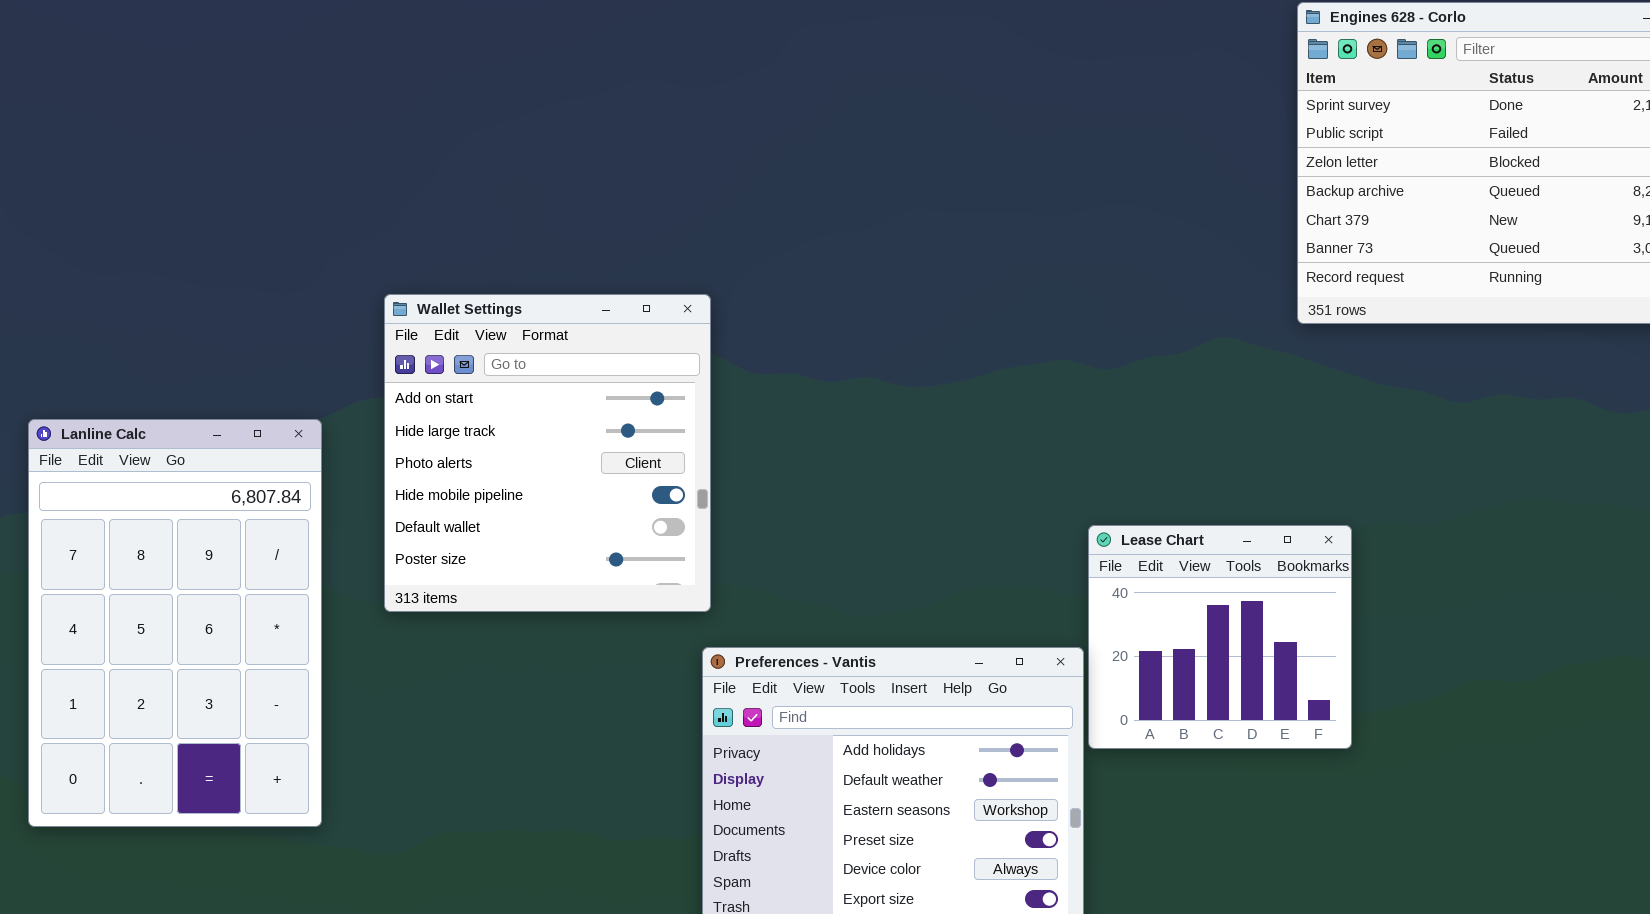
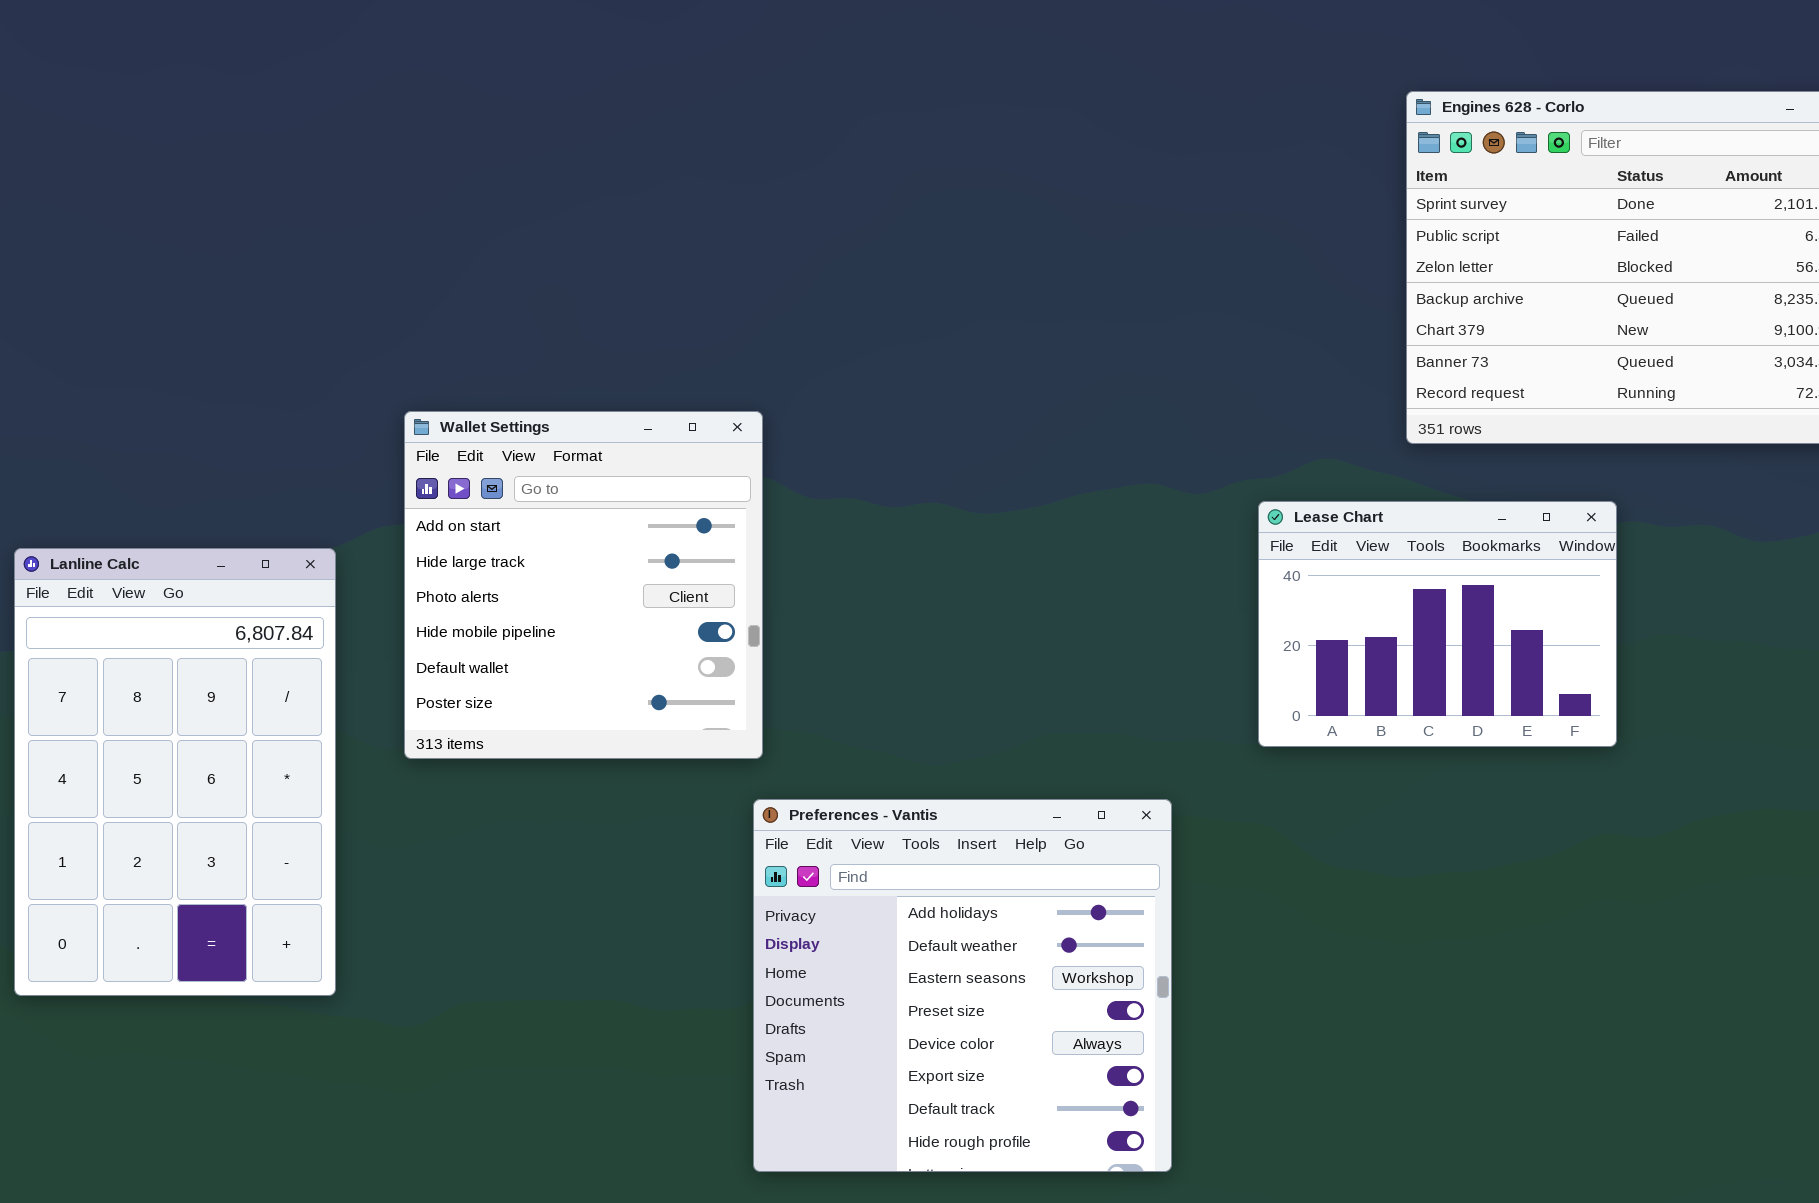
Lease Chart: [1088,525,1352,749] -> [1258,501,1617,747], moved, resized

